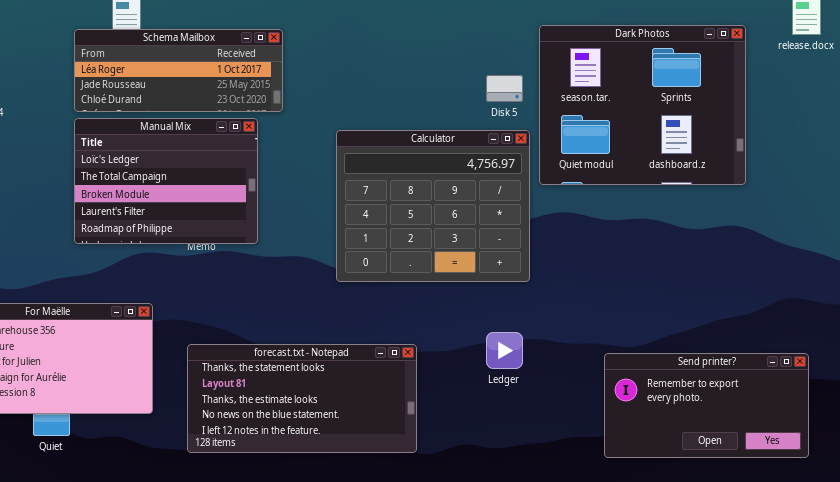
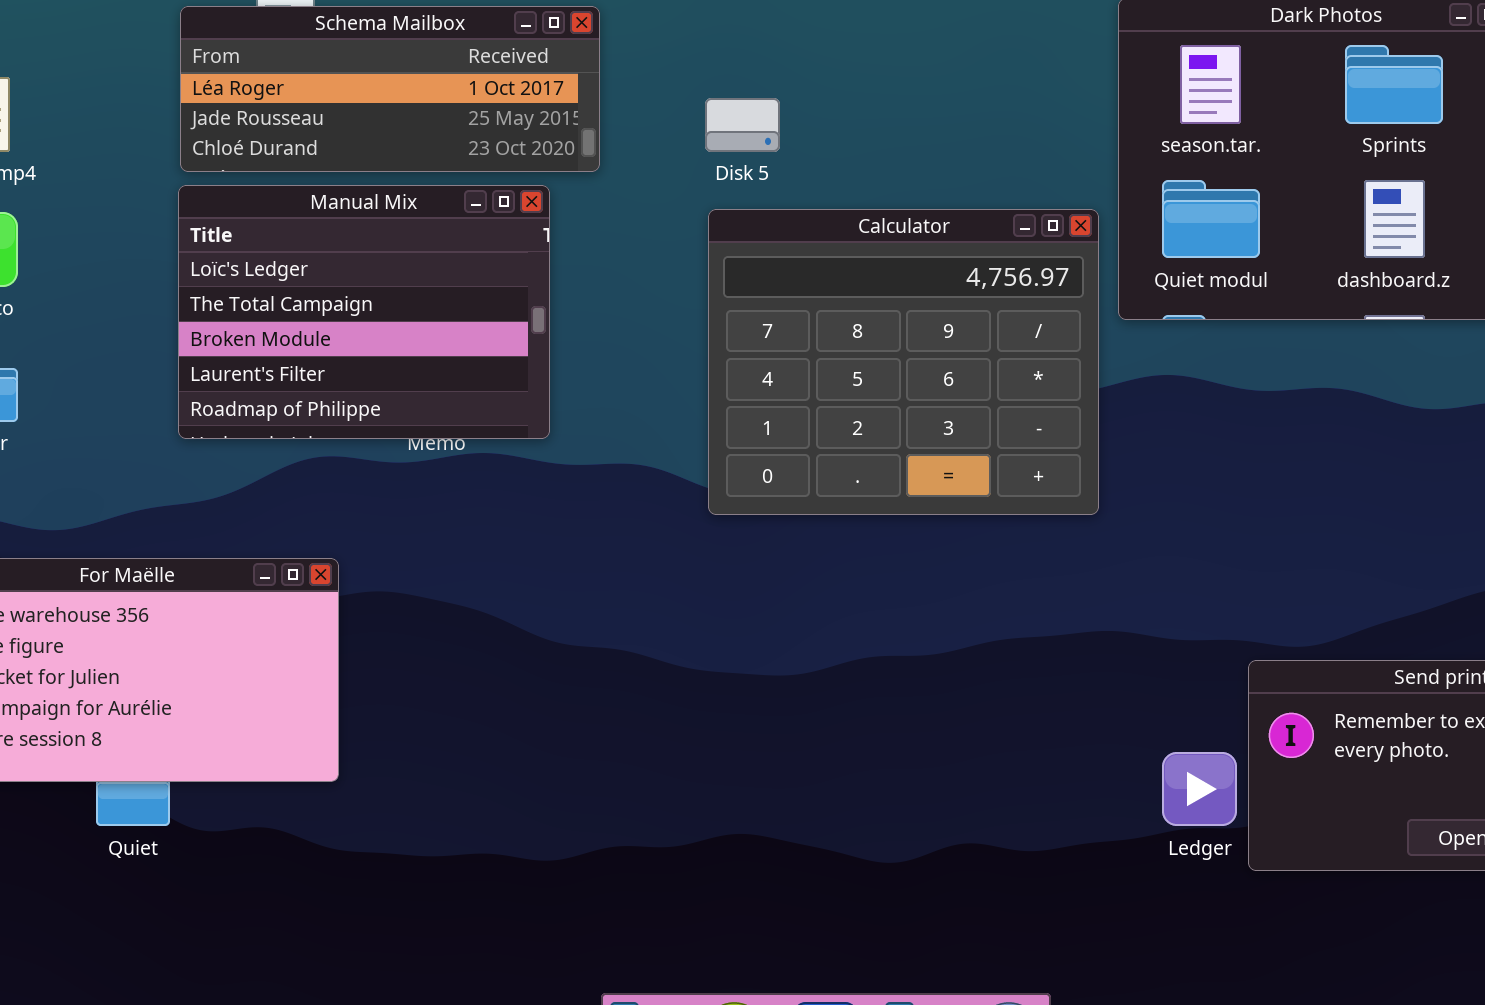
Disk 5: [486,75,523,102] -> [705,98,780,152], moved
Ledger: [486,332,523,369] -> [1162,752,1237,826], moved
forecast.txt - Notepad: [187,344,417,453] -> none, closed

